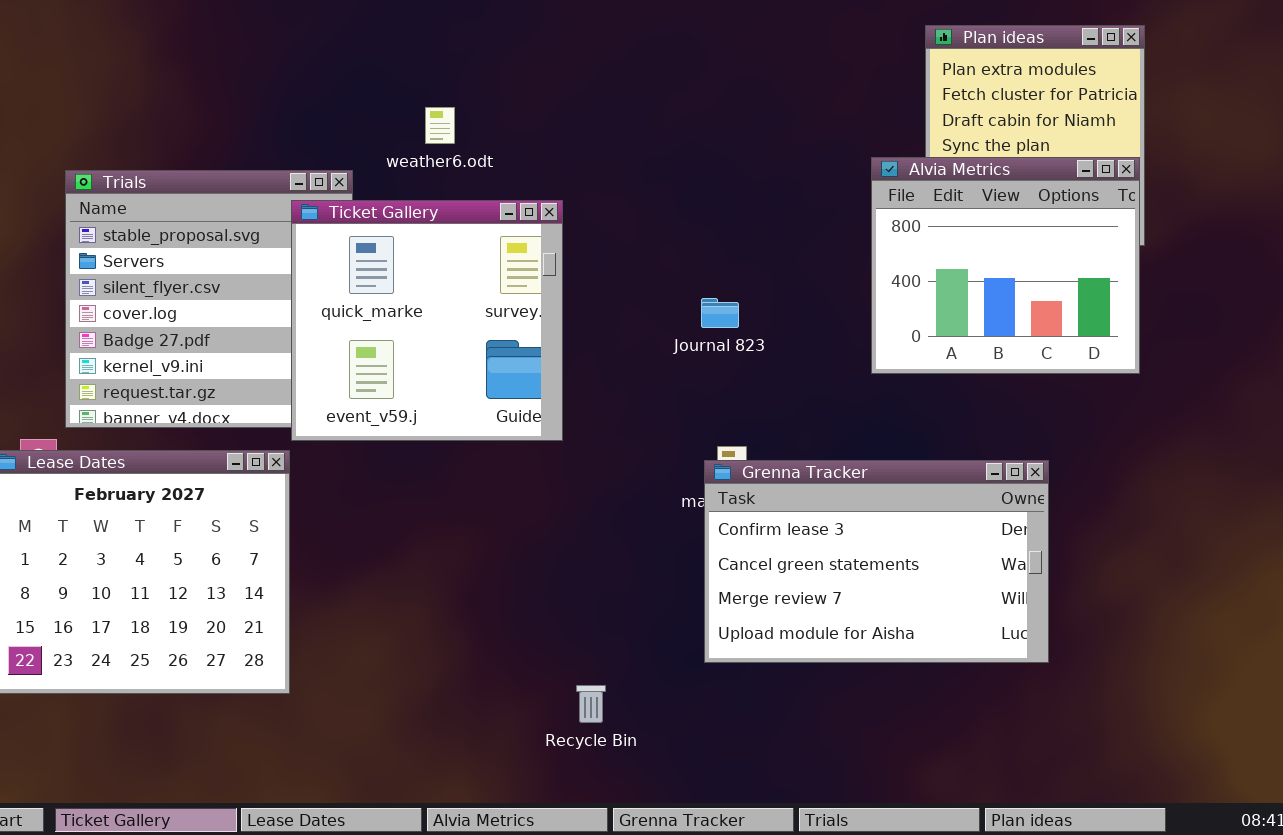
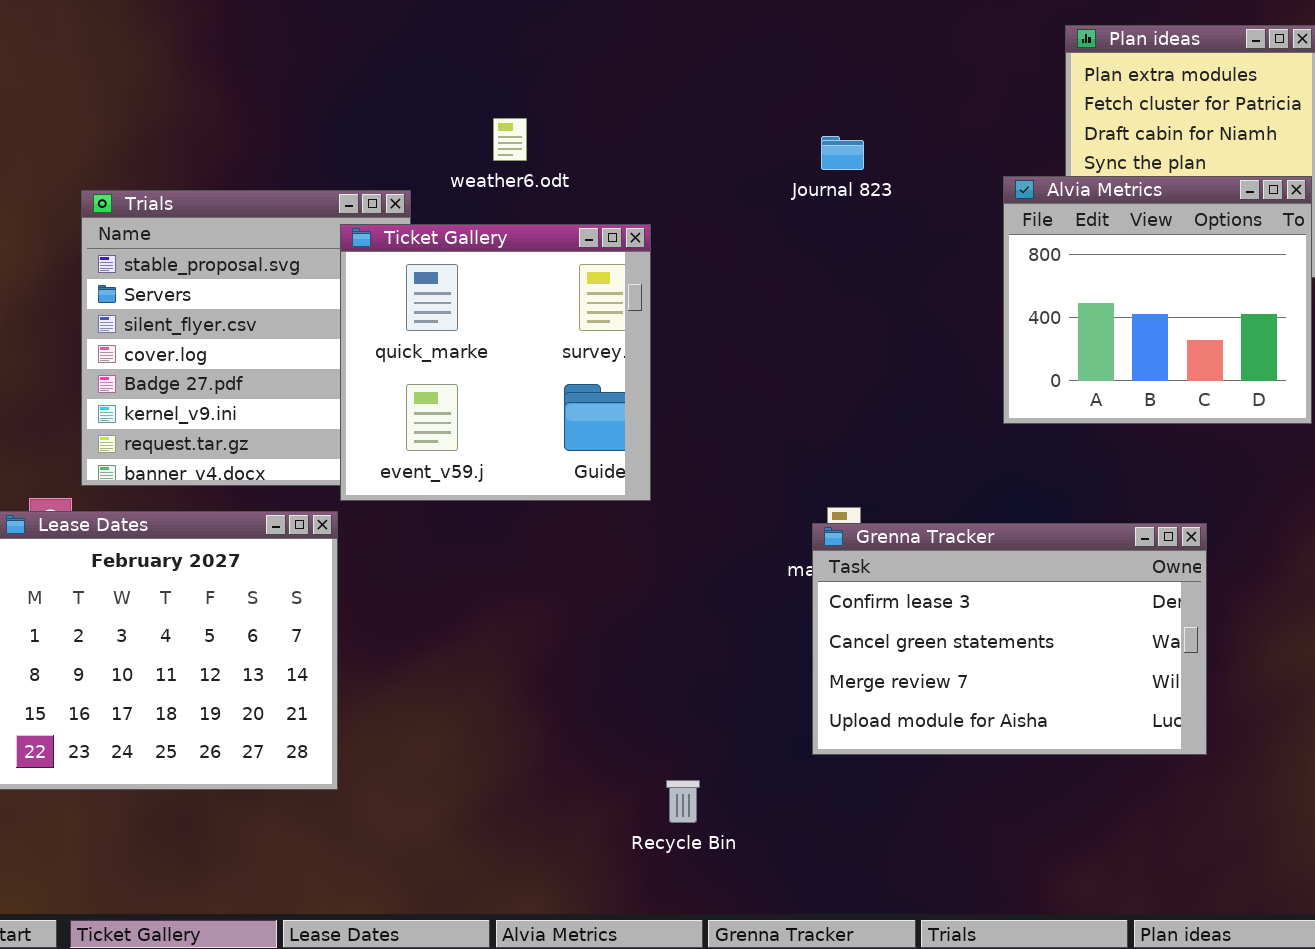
Journal 823: [701,298,739,328] -> [821,136,864,170], moved

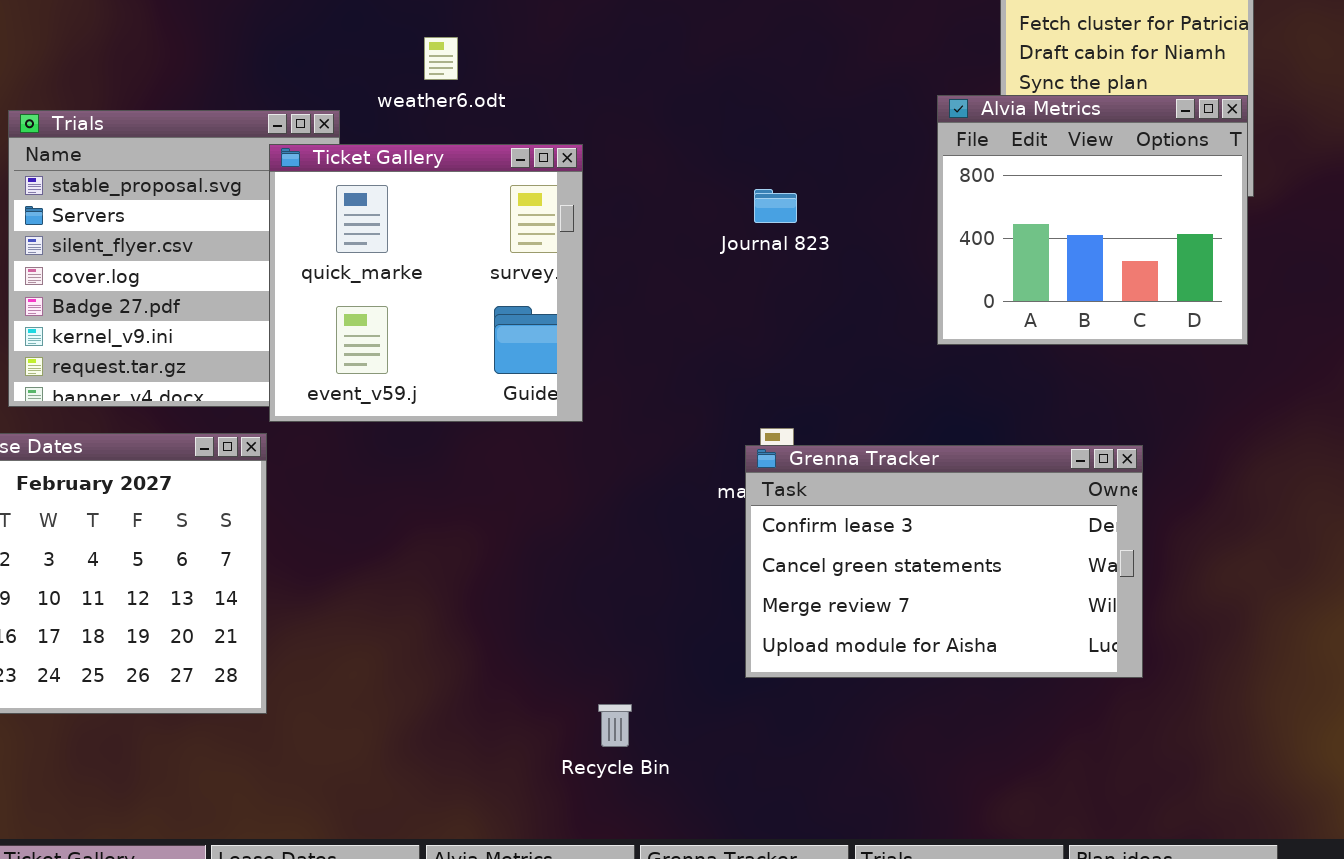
Journal 823: [821,136,864,170] -> [754,189,797,223], moved

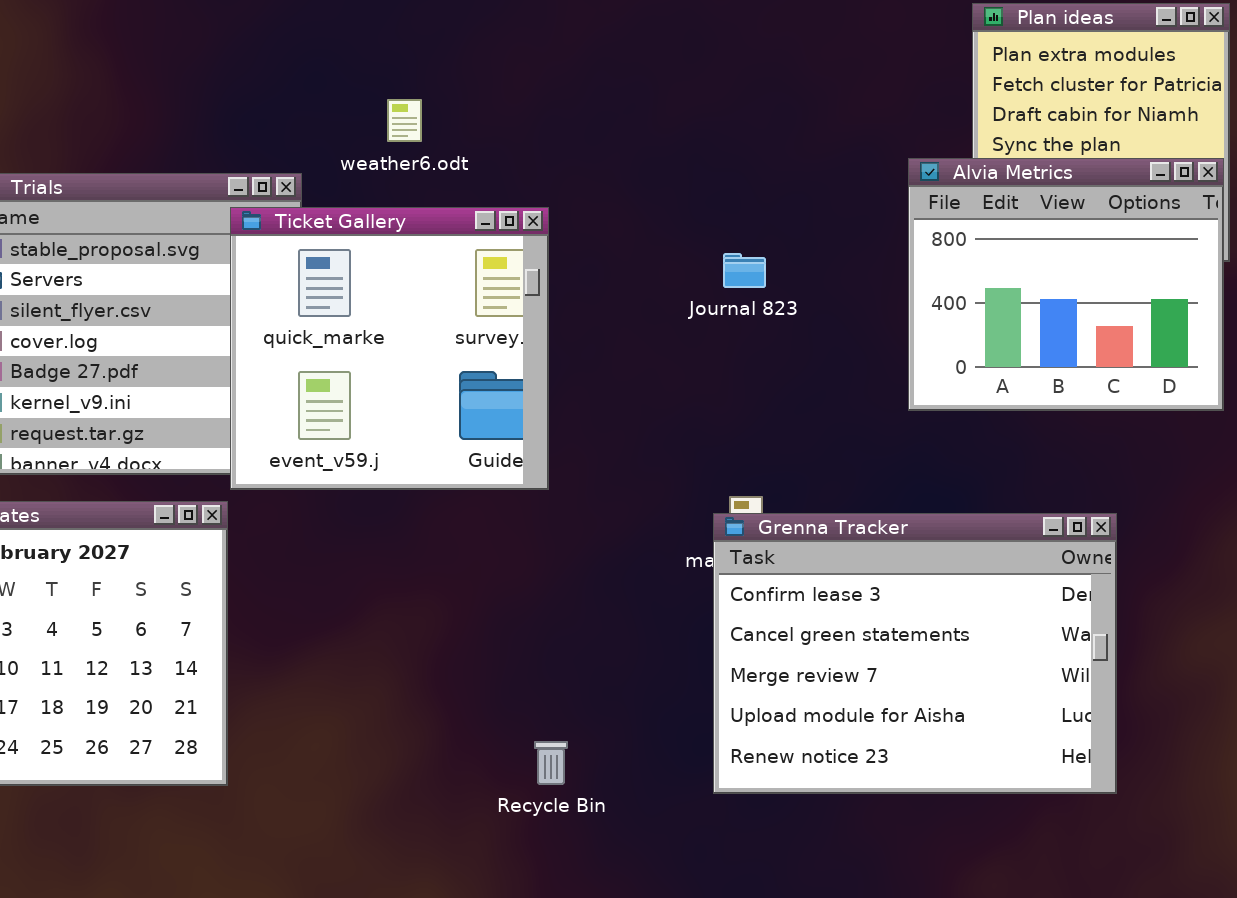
Grenna Tracker: [745,445,1143,678] -> [713,513,1117,794], resized
Recycle Bin: [598,704,632,747] -> [534,741,568,785], moved

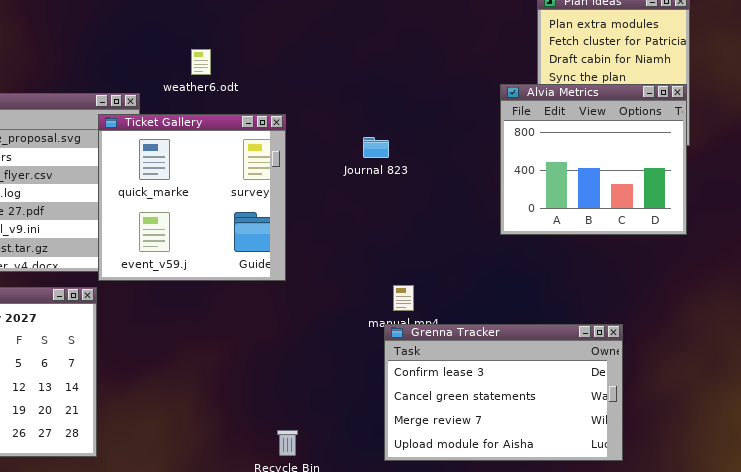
Journal 823: [723,253,766,288] -> [363,137,389,158], moved
Grenna Tracker: [713,513,1117,794] -> [384,324,623,461], resized

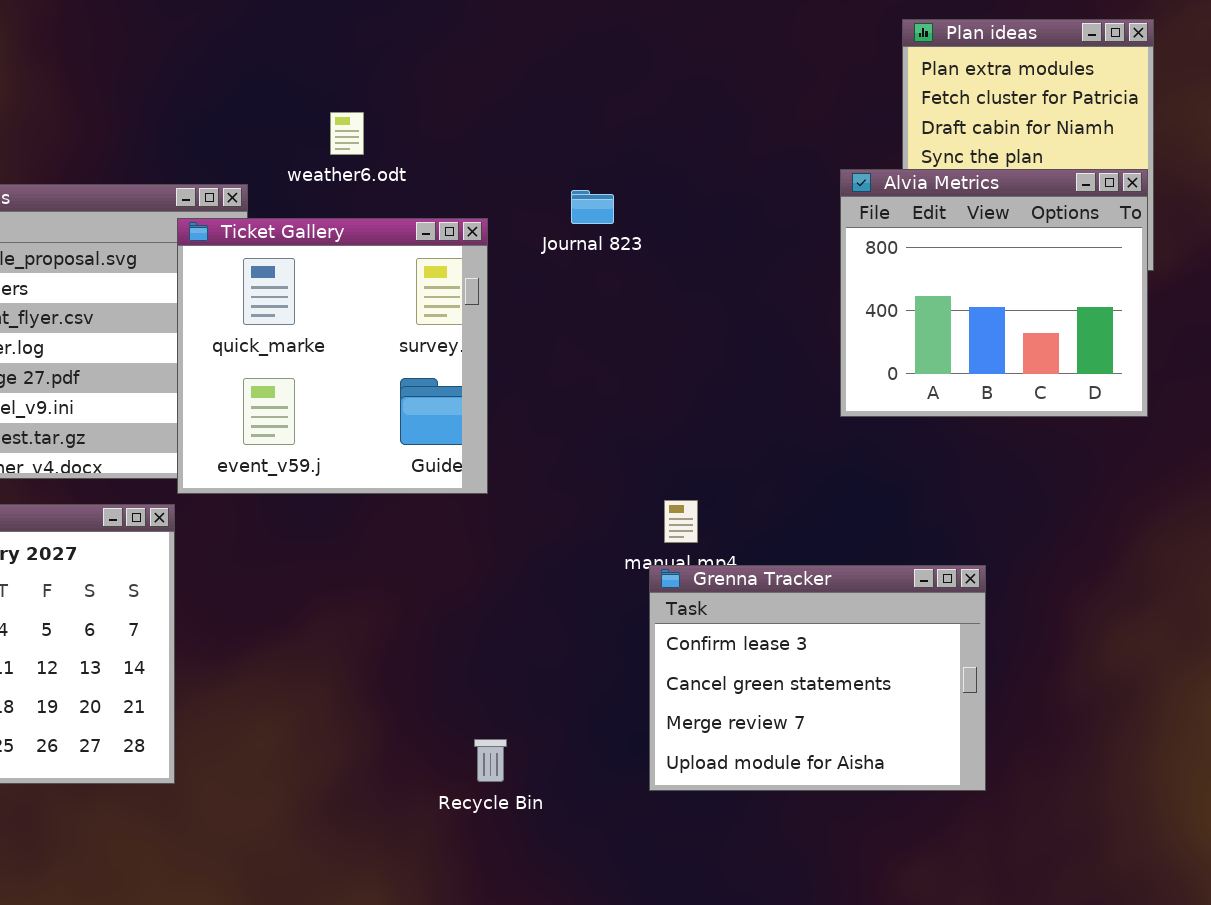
Journal 823: [363,137,389,158] -> [571,190,614,224], moved
Grenna Tracker: [384,324,623,461] -> [649,565,986,791], resized

